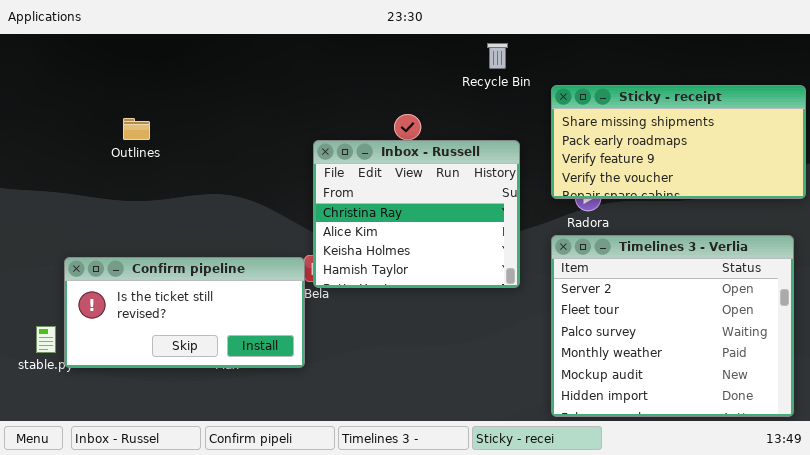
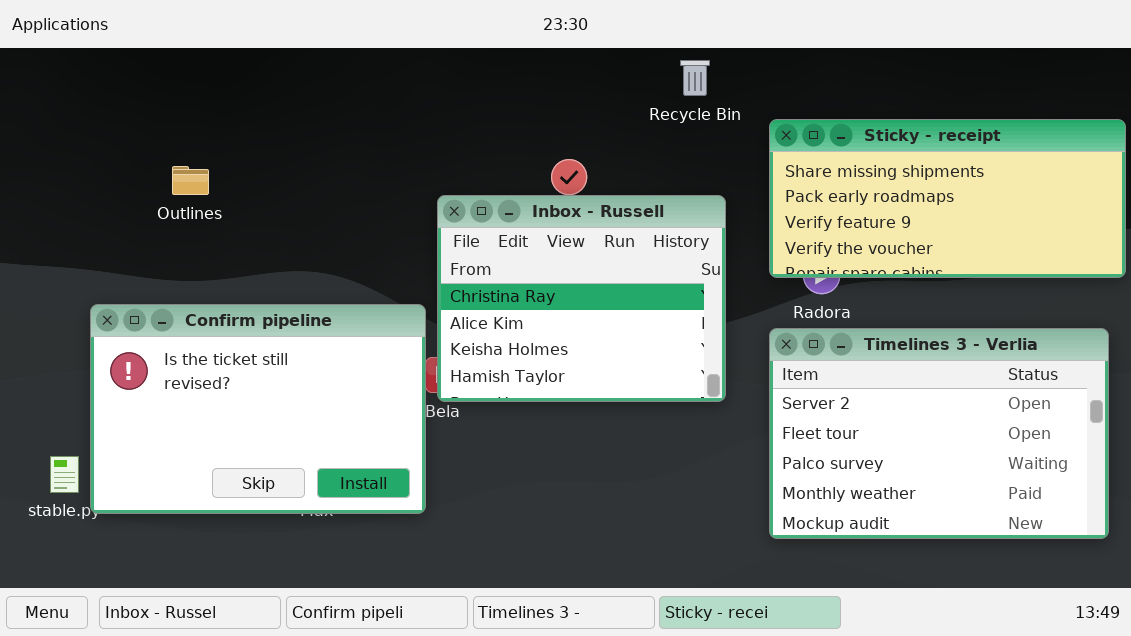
Timelines 3 - Verlia: [551,235,794,417] -> [769,328,1109,539], resized
Confirm pipeline: [64,257,305,368] -> [90,304,426,514], resized

